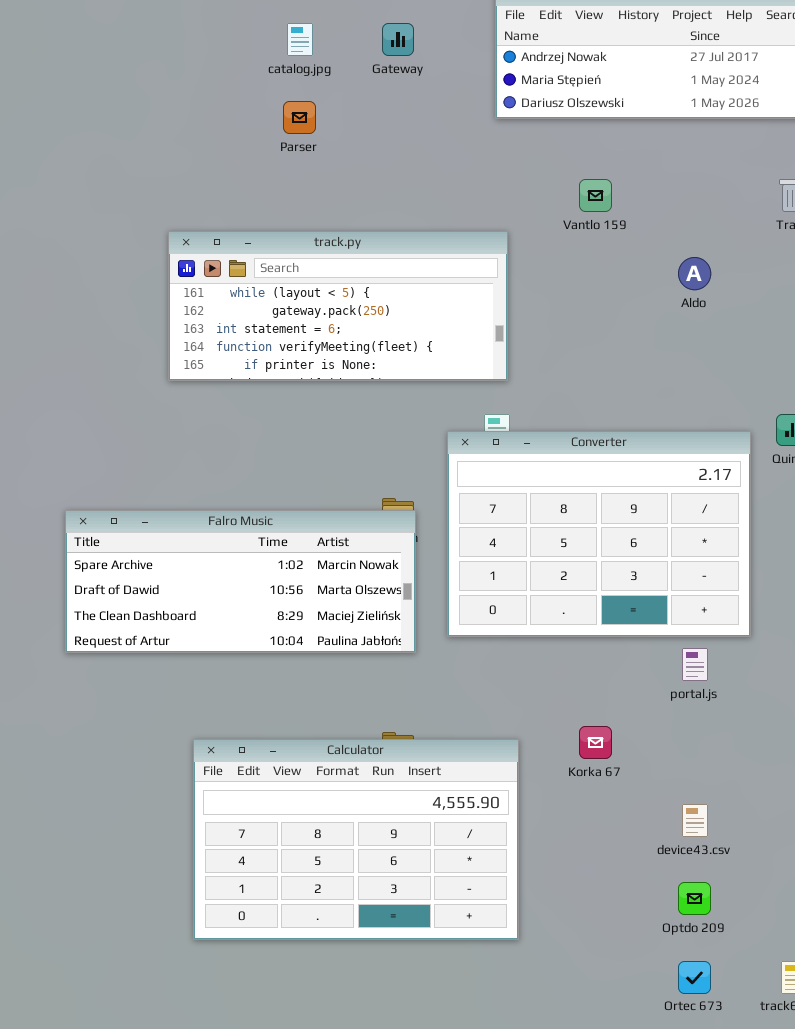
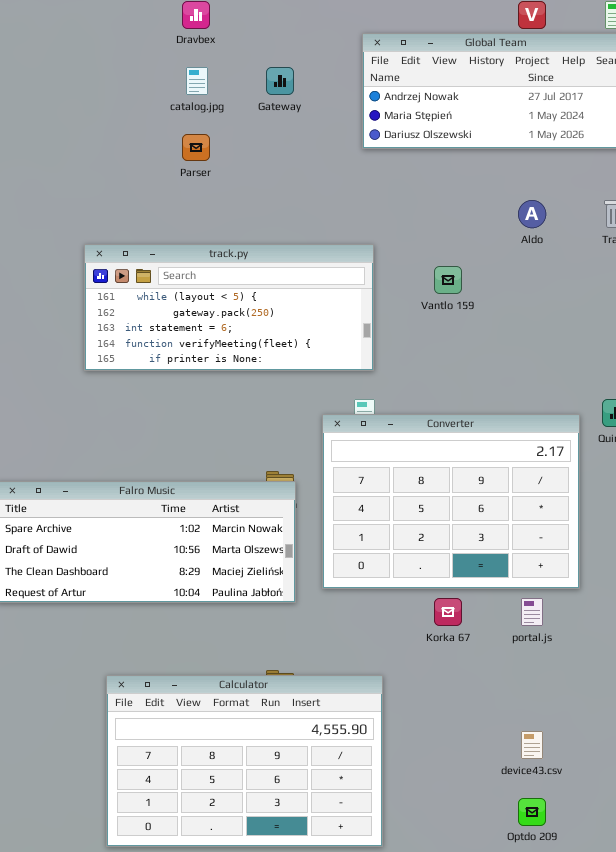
Vantlo 159: [579,179,612,212] -> [434,266,462,294], moved
Aldo: [678,257,711,290] -> [518,200,546,228], moved
Korka 67: [579,726,612,759] -> [434,598,462,626], moved

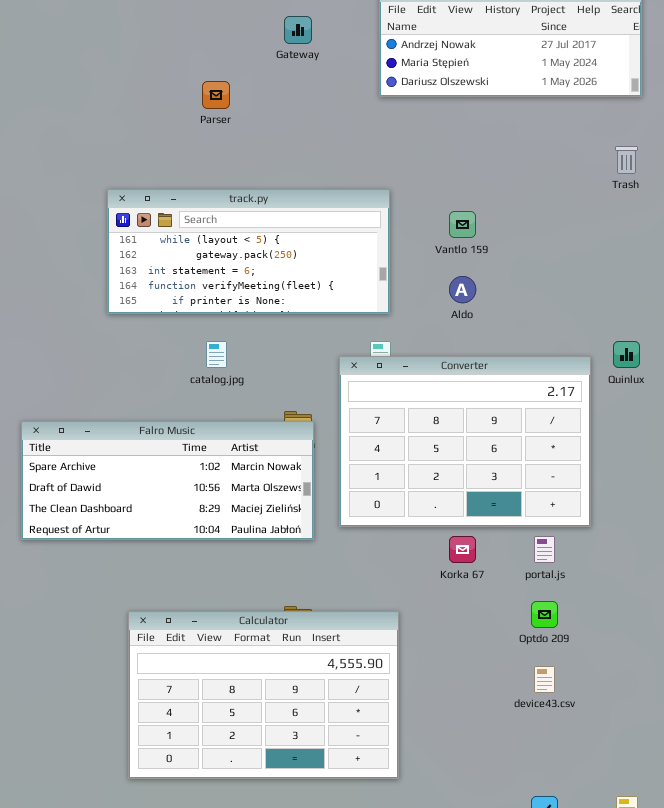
catalog.jpg: [186,67,208,95] -> [206,341,227,368], moved
Aldo: [518,200,546,228] -> [449,276,476,303], moved
Optdo 209: [518,798,546,826] -> [531,601,558,628], moved

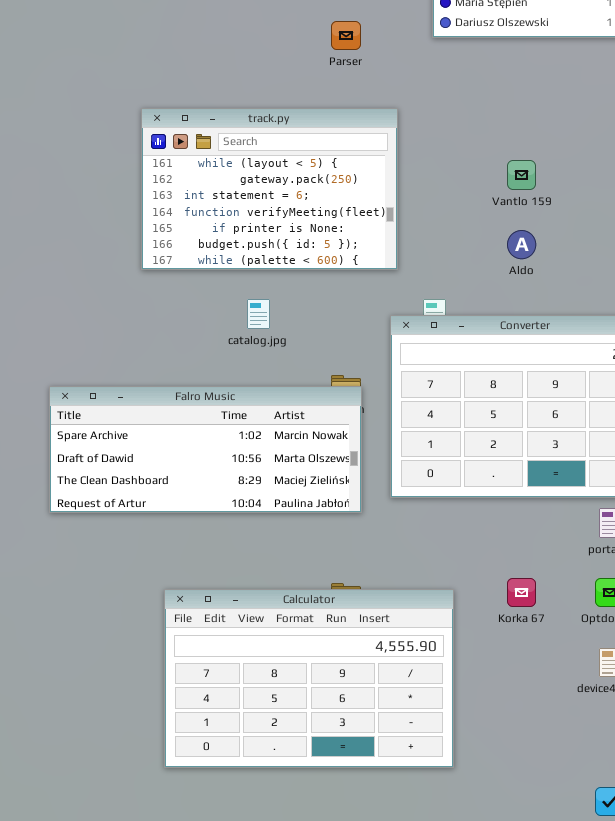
Parser: [202,81,230,109] -> [331,21,361,50], moved
track.py: [107,189,390,314] -> [141,108,398,270], resized
Korka 67: [449,536,476,563] -> [507,578,536,607], moved

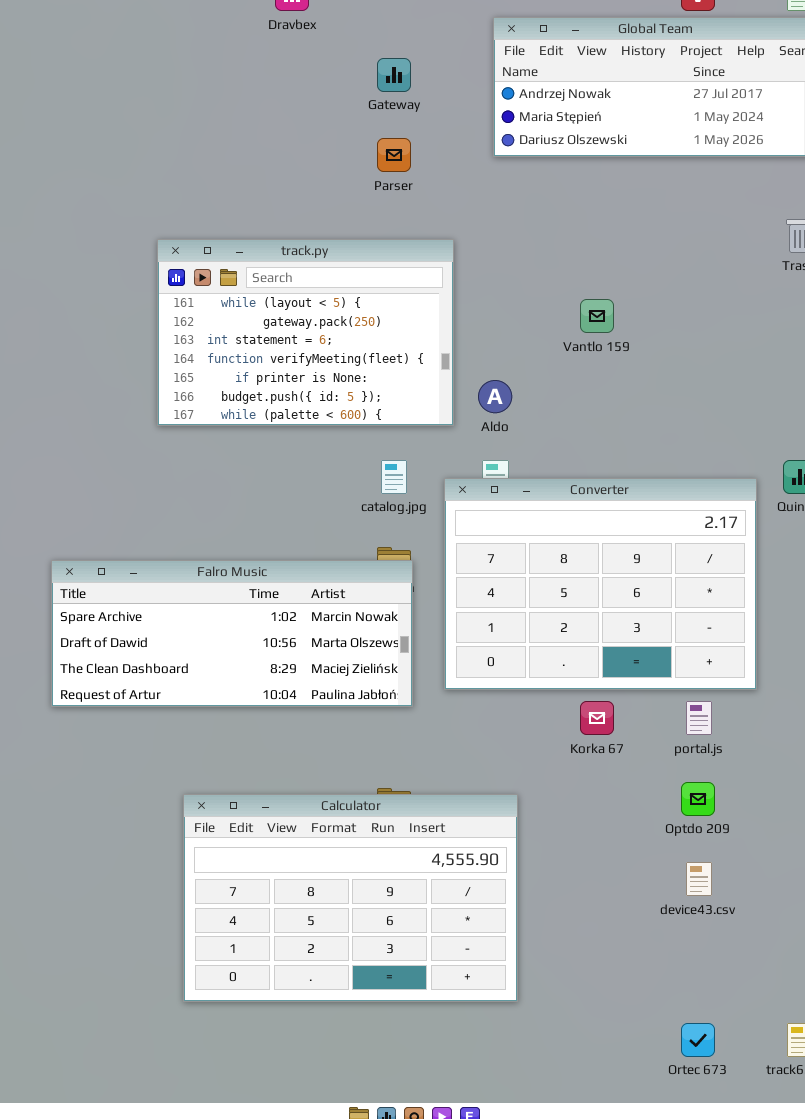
Aldo: [507,230,536,259] -> [478,380,512,413], moved
catalog.jpg: [247,299,270,329] -> [381,460,407,494], moved
Korka 67: [507,578,536,607] -> [580,701,614,735], moved

